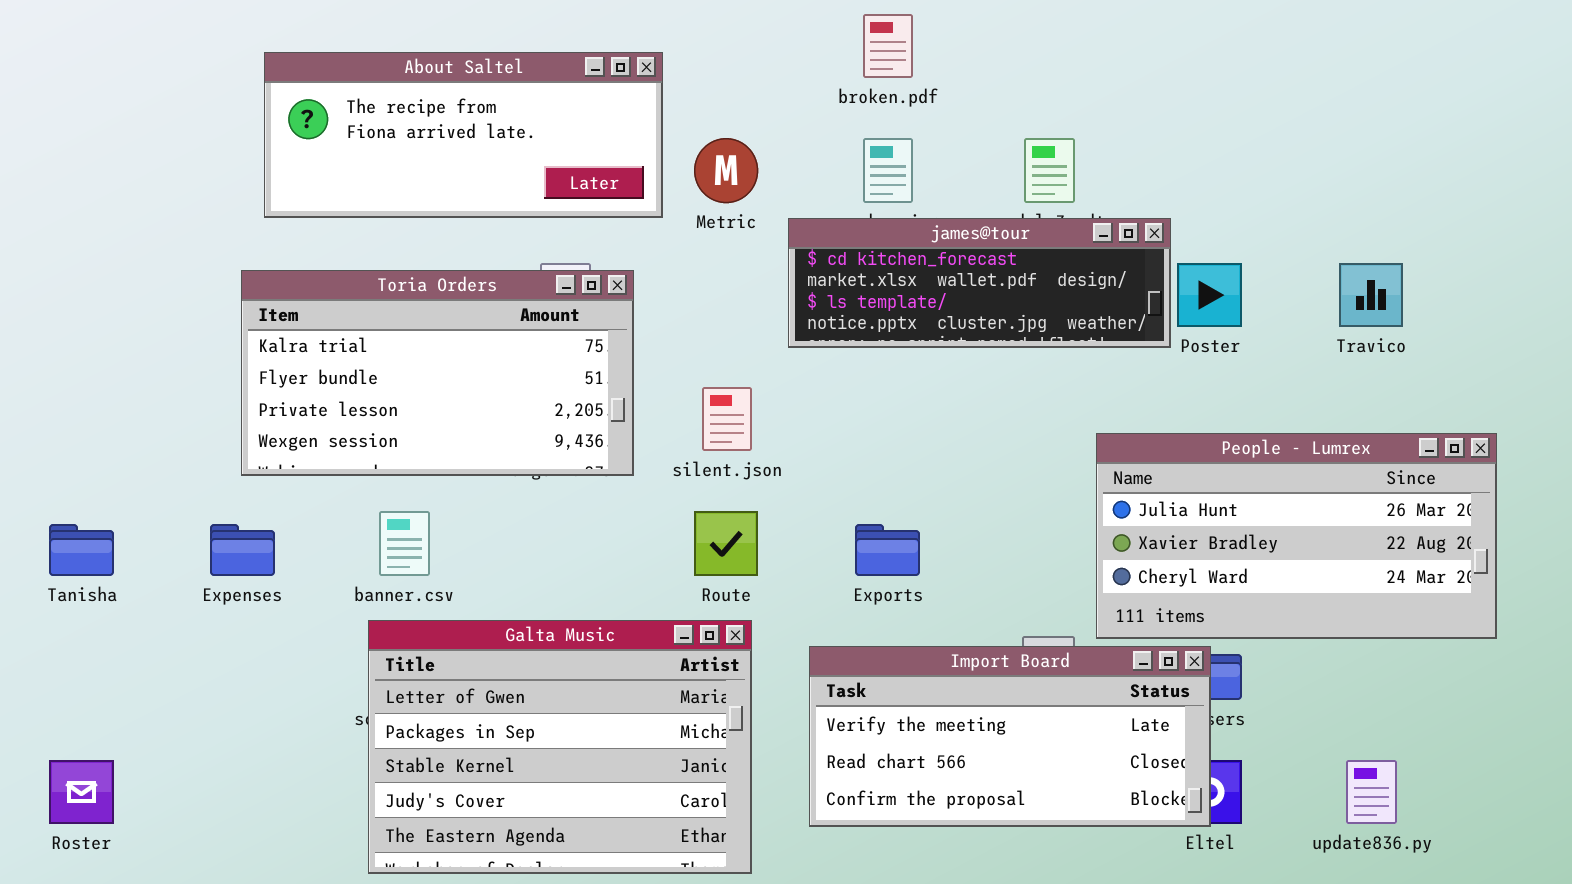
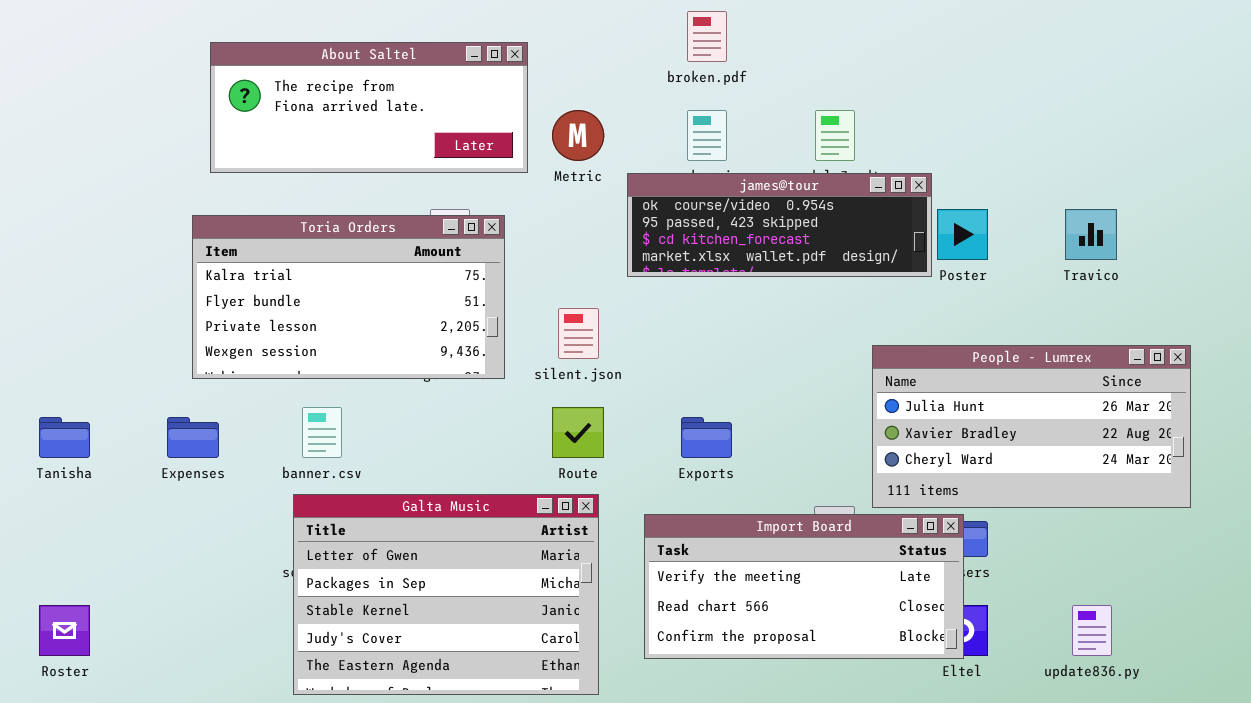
james@tour: [788,218,1171,348] -> [627,173,932,277], scrolled up 2 rows

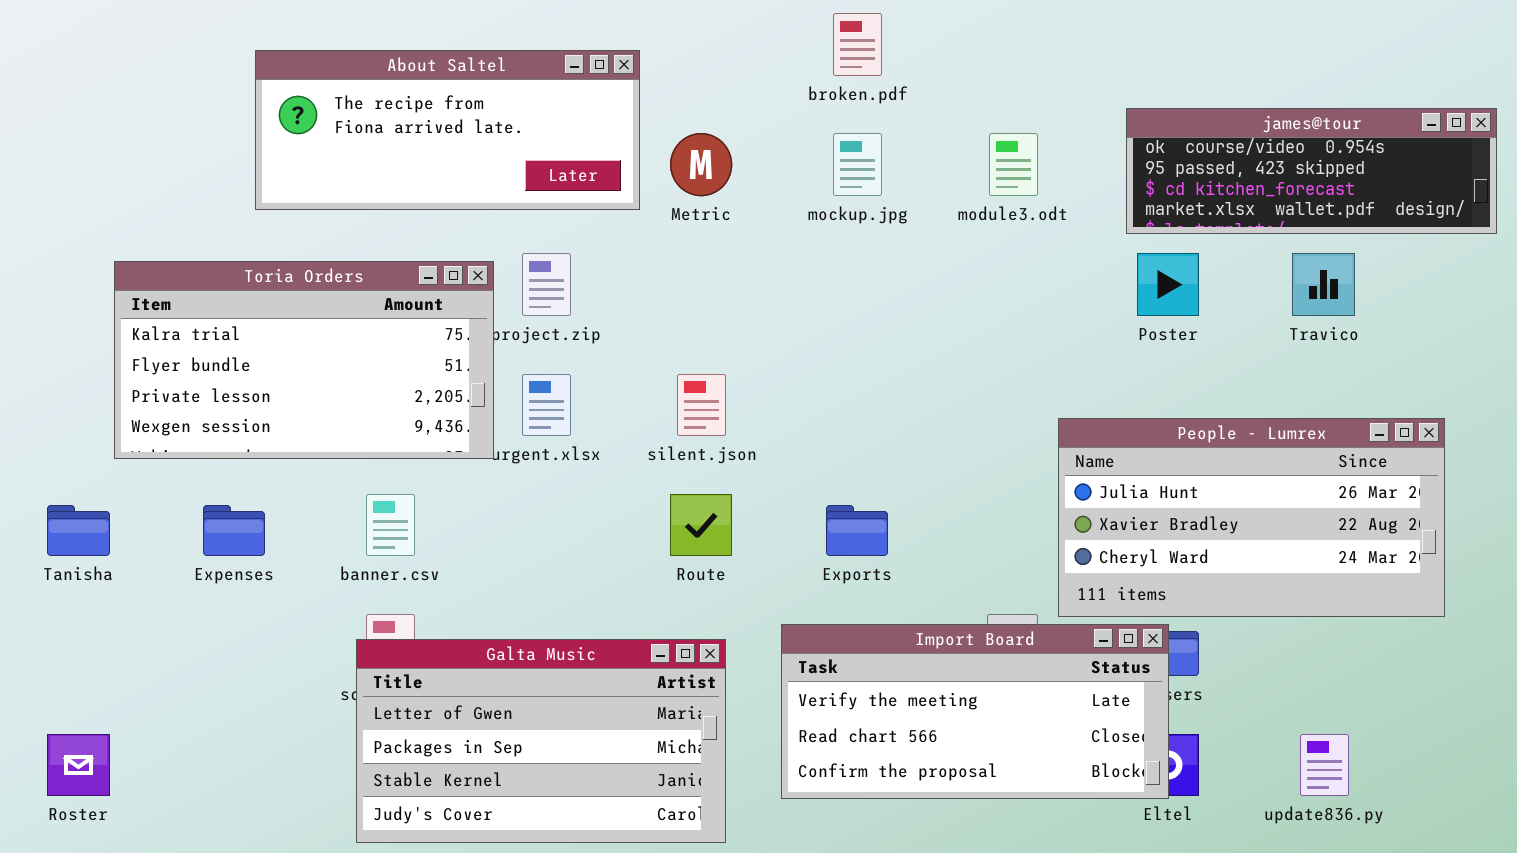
james@tour: [627,173,932,277] -> [1126,108,1497,234], moved
Toria Orders: [192,215,505,379] -> [114,261,494,459], moved
Galta Music: [293,494,599,695] -> [356,639,726,843], resized

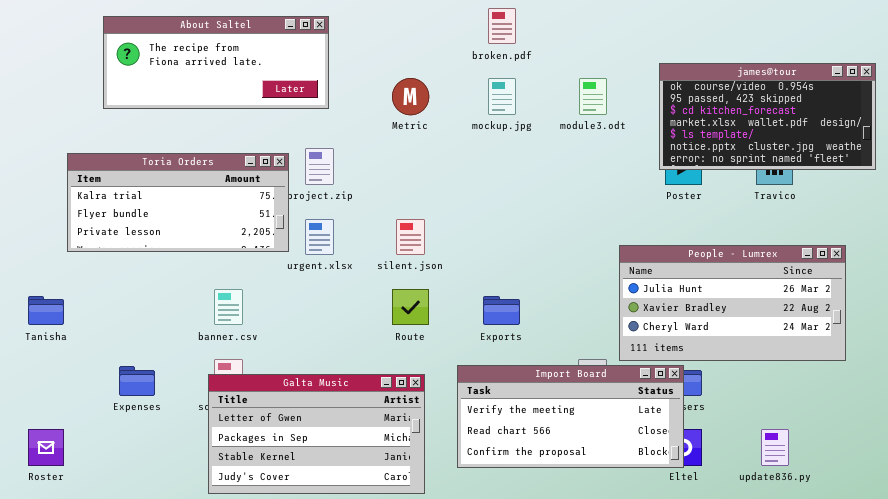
About Saltel: [255,50,640,210] -> [103,16,329,109], moved
james@tour: [1126,108,1497,234] -> [659,63,876,170], resized
Toria Orders: [114,261,494,459] -> [67,153,289,252], resized
Expenses: [203,505,265,556] -> [119,366,155,396], moved

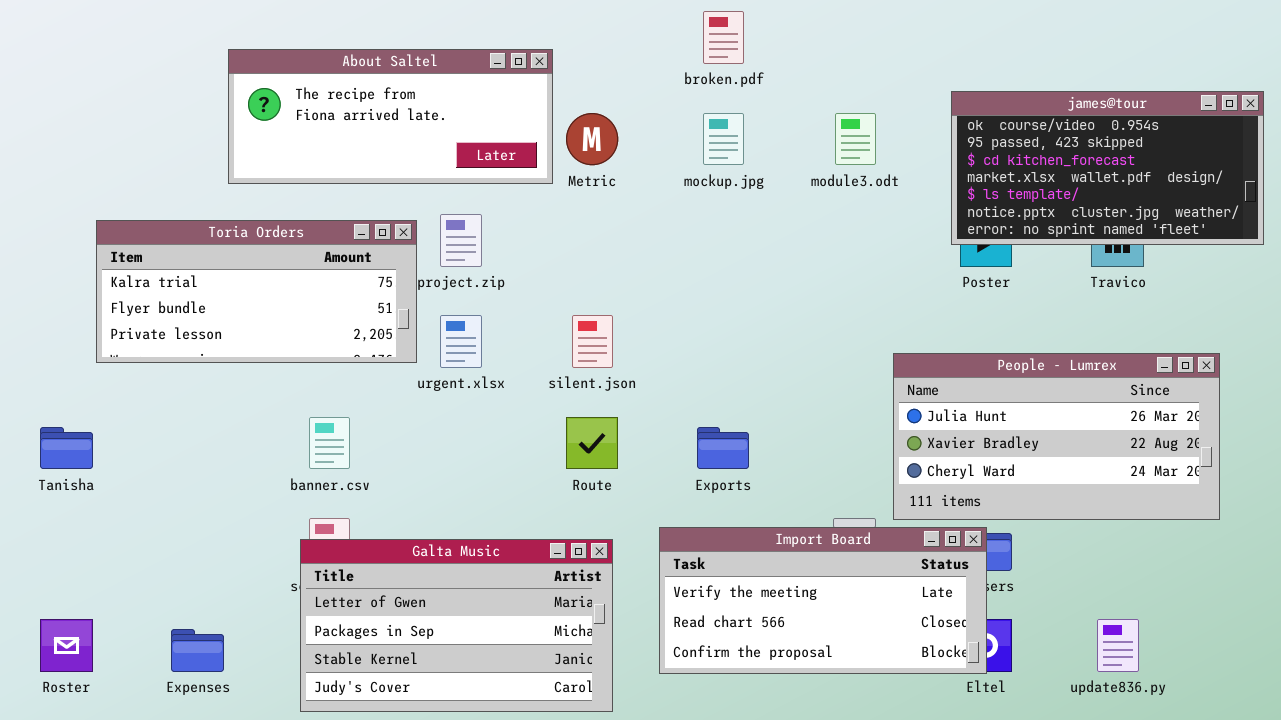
About Saltel: [103,16,329,109] -> [228,49,553,184], moved
Expenses: [119,366,155,396] -> [171,629,224,672], moved

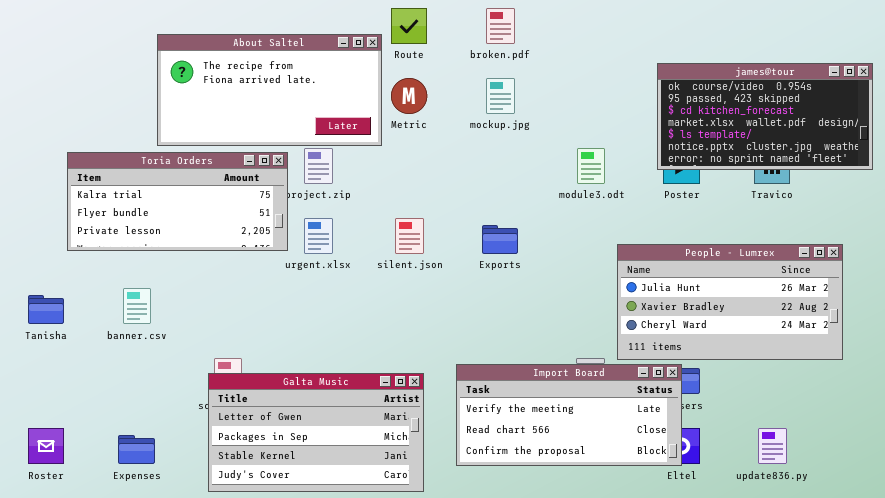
About Saltel: [228,49,553,184] -> [157,34,382,146], resized
module3.odt: [835,113,876,165] -> [577,148,605,184], moved
banner.csv: [309,417,350,469] -> [123,288,151,324], moved
Route: [566,417,618,469] -> [391,8,427,44], moved
Exports: [697,427,749,469] -> [482,225,518,254], moved

